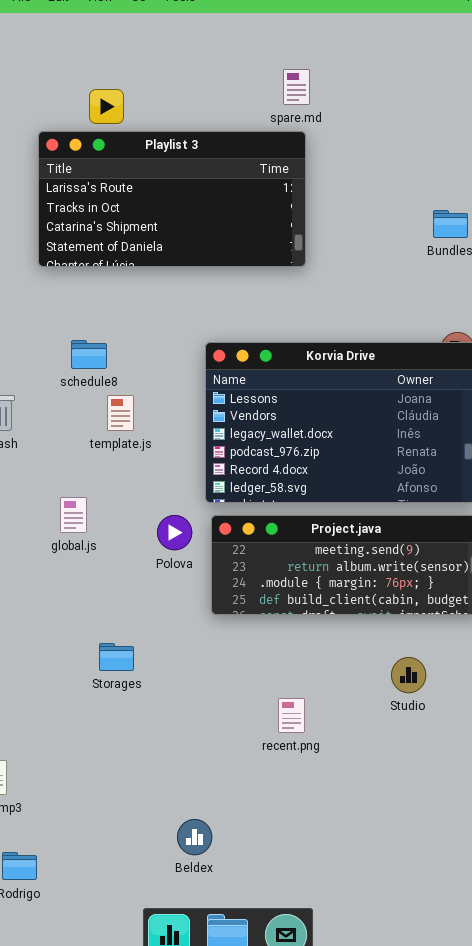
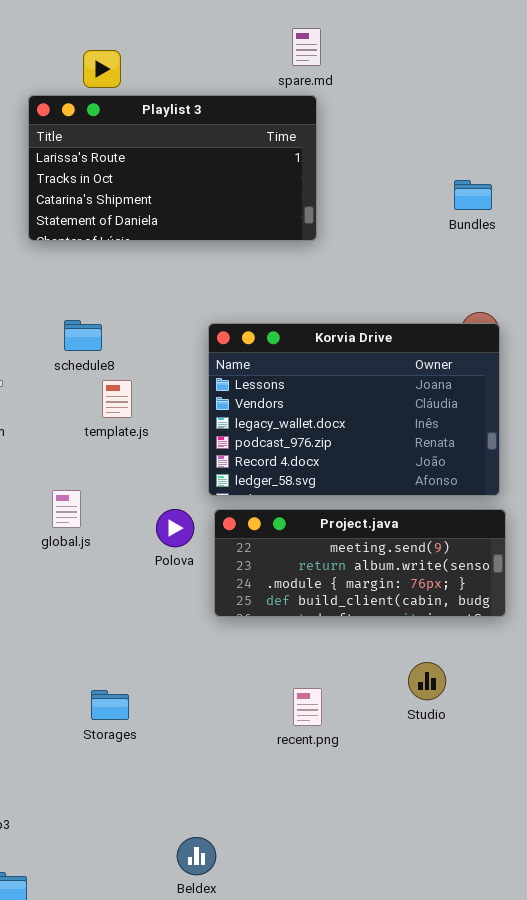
Storages: [99,643,134,671] -> [91,690,129,720], moved
recent.png: [278,698,305,733] -> [293,688,322,726], moved

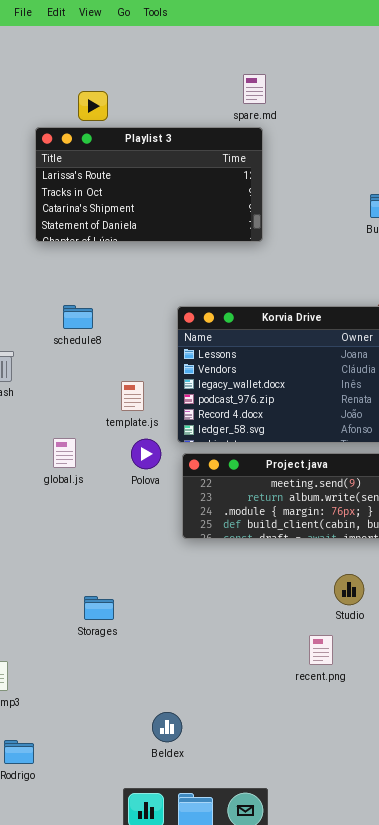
template.js: [102,380,132,418] -> [121,381,144,411], moved
Polova: [156,509,194,547] -> [131,439,161,469], moved
recent.png: [293,688,322,726] -> [309,635,333,665], moved

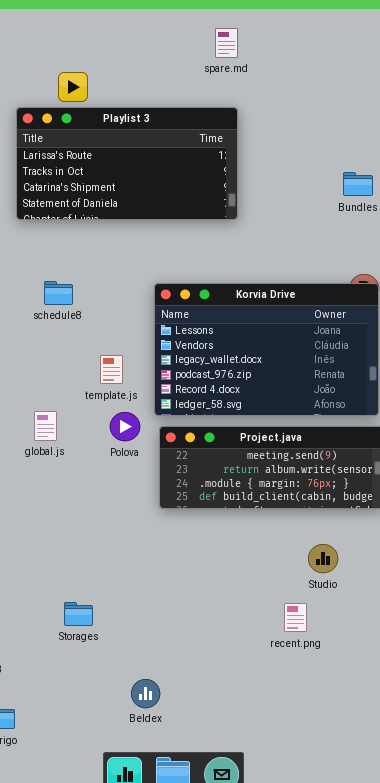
spare.md: [243,74,266,104] -> [215,28,238,58], moved
Storages: [84,596,114,620] -> [64,602,93,626], moved

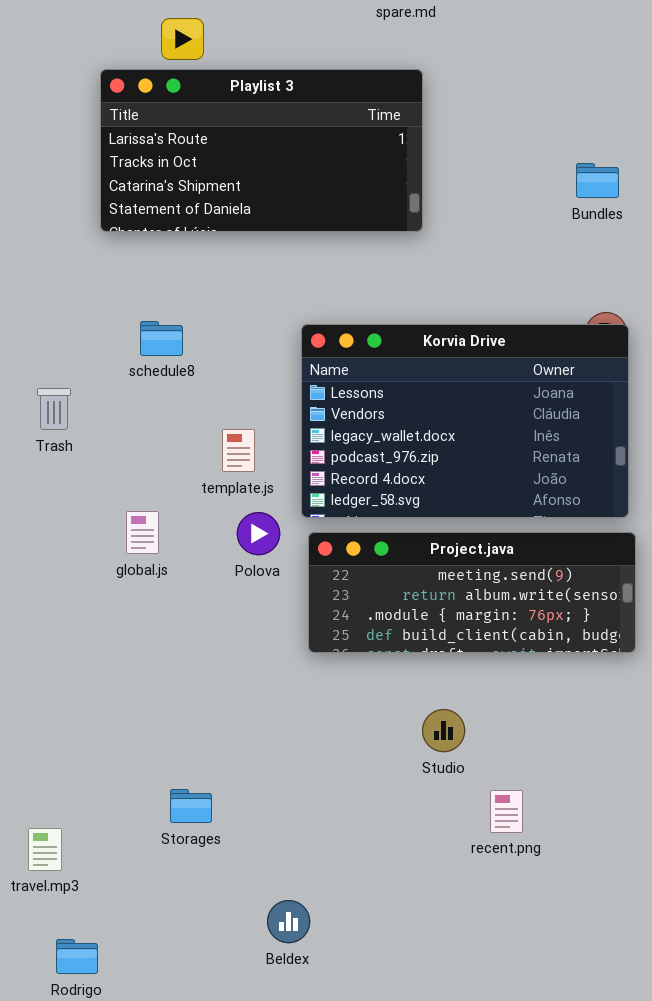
Studio: [308,544,338,573] -> [422,709,465,752], moved

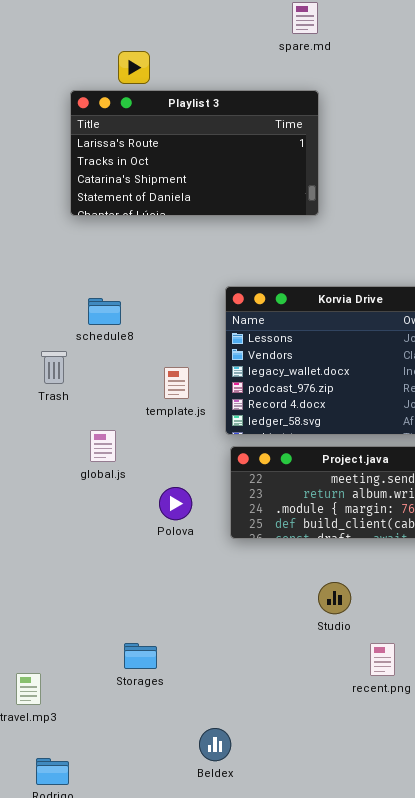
schedule8: [140,321,183,356] -> [88,298,121,325], moved
Trash: [37,388,71,430] -> [41,351,67,384], moved
Polova: [237,512,280,555] -> [159,487,192,520], moved

